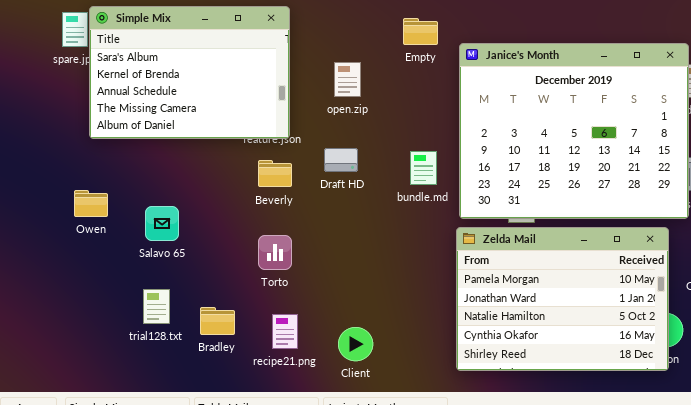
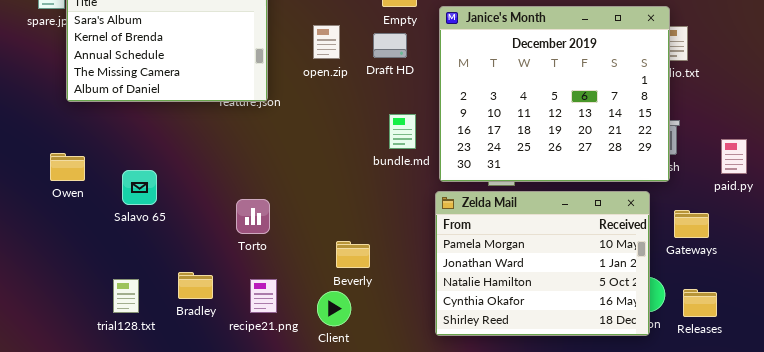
Draft HD: [324,148,358,172] -> [373,33,407,58], moved
Beverly: [258,160,292,187] -> [336,241,370,268], moved
trial128.txt: [143,289,170,324] -> [113,279,139,313], moved

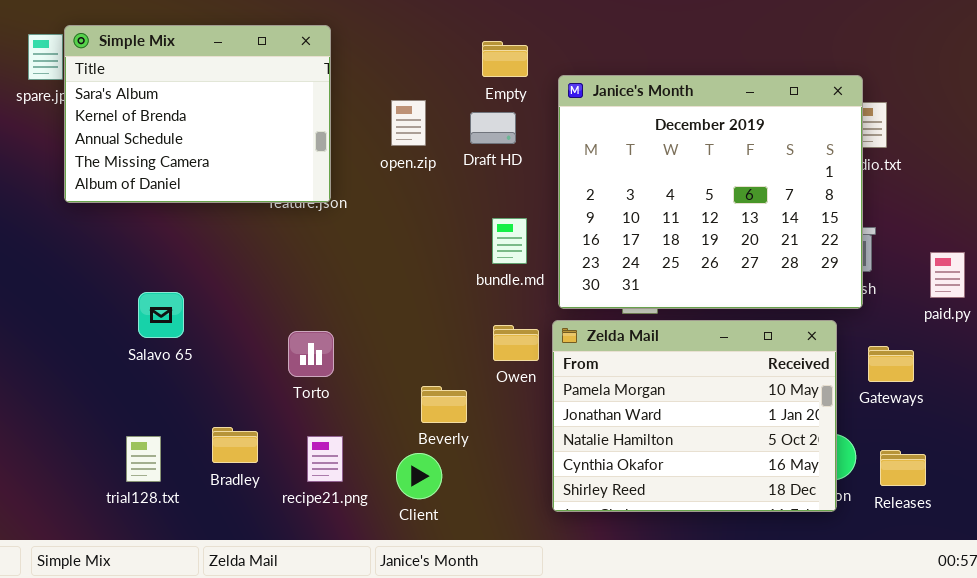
Owen: [50,153,85,181] -> [493,325,539,361], moved

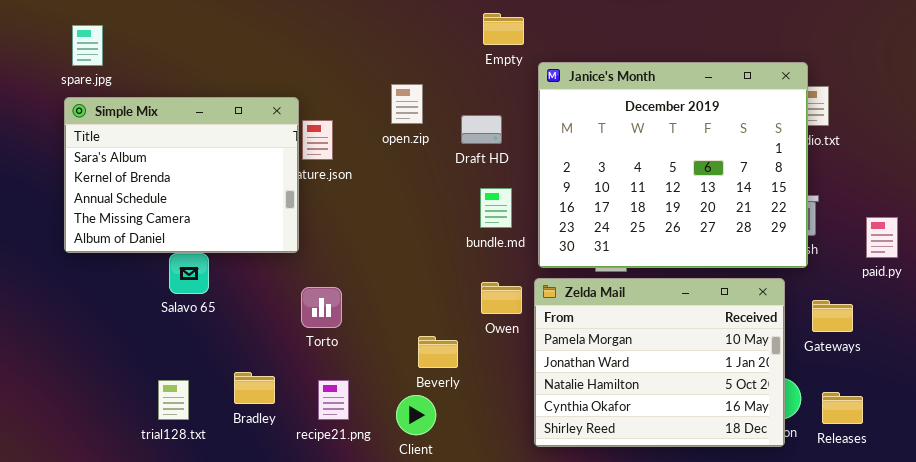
Simple Mix: [64,25,331,203] -> [64,97,299,253], moved
Empty: [482,41,528,77] -> [483,13,524,45], moved
Draft HD: [470,112,516,144] -> [461,115,502,144], moved

